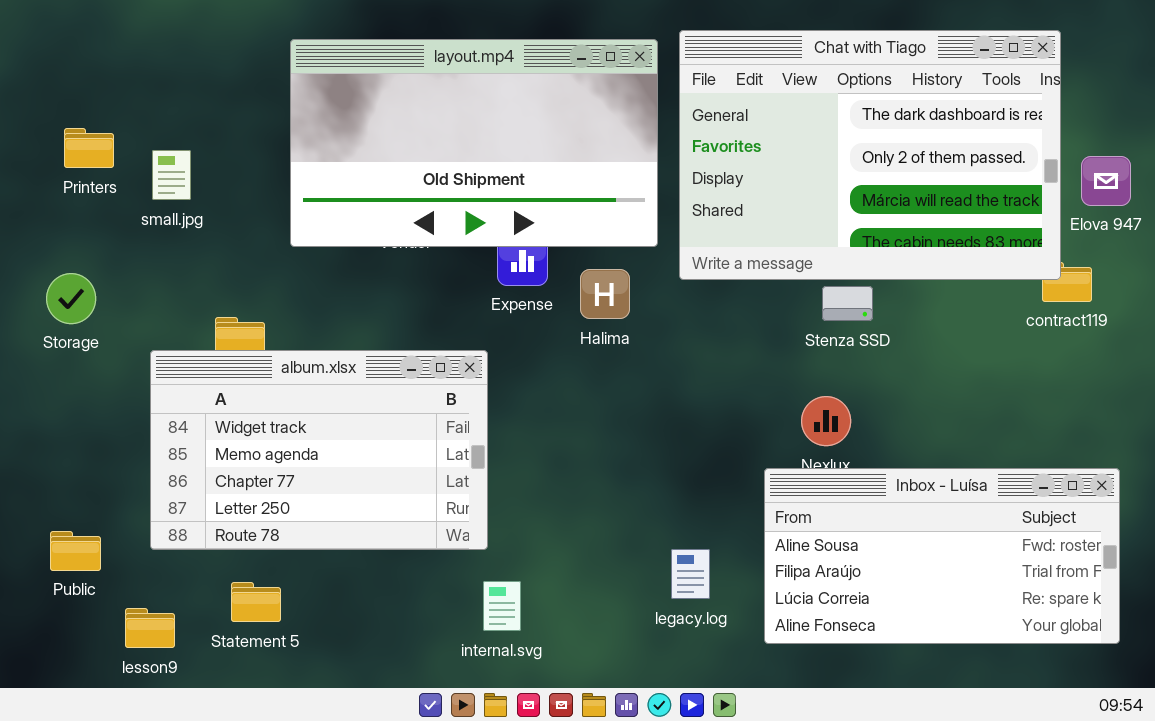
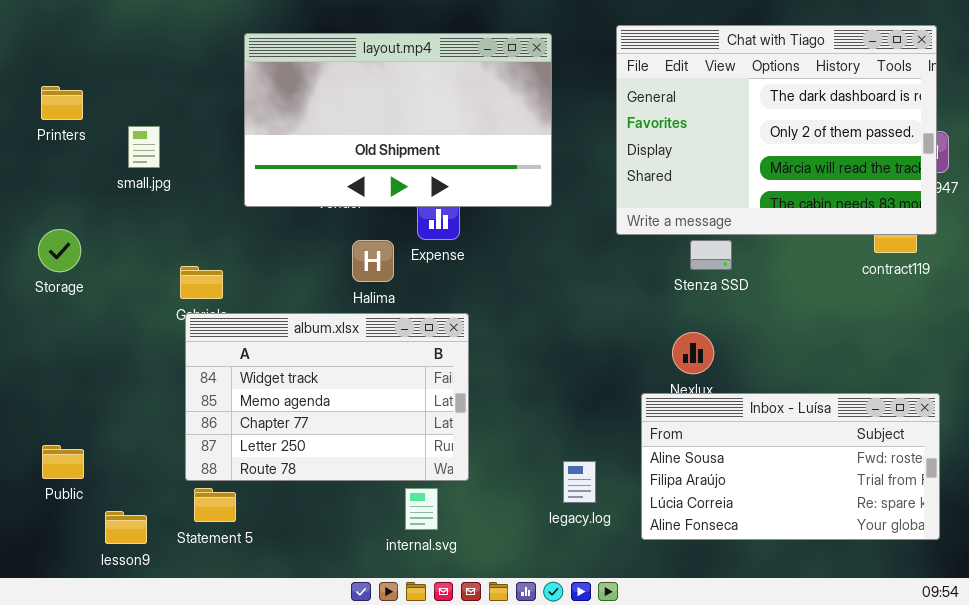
Chat with Tiago: [679,30,1061,280] -> [616,25,937,235], moved
Printers: [64,128,114,168] -> [41,86,83,120], moved
Halima: [580,269,630,319] -> [352,240,394,282], moved
album.xlsx: [150,350,488,550] -> [185,313,469,481], moved

